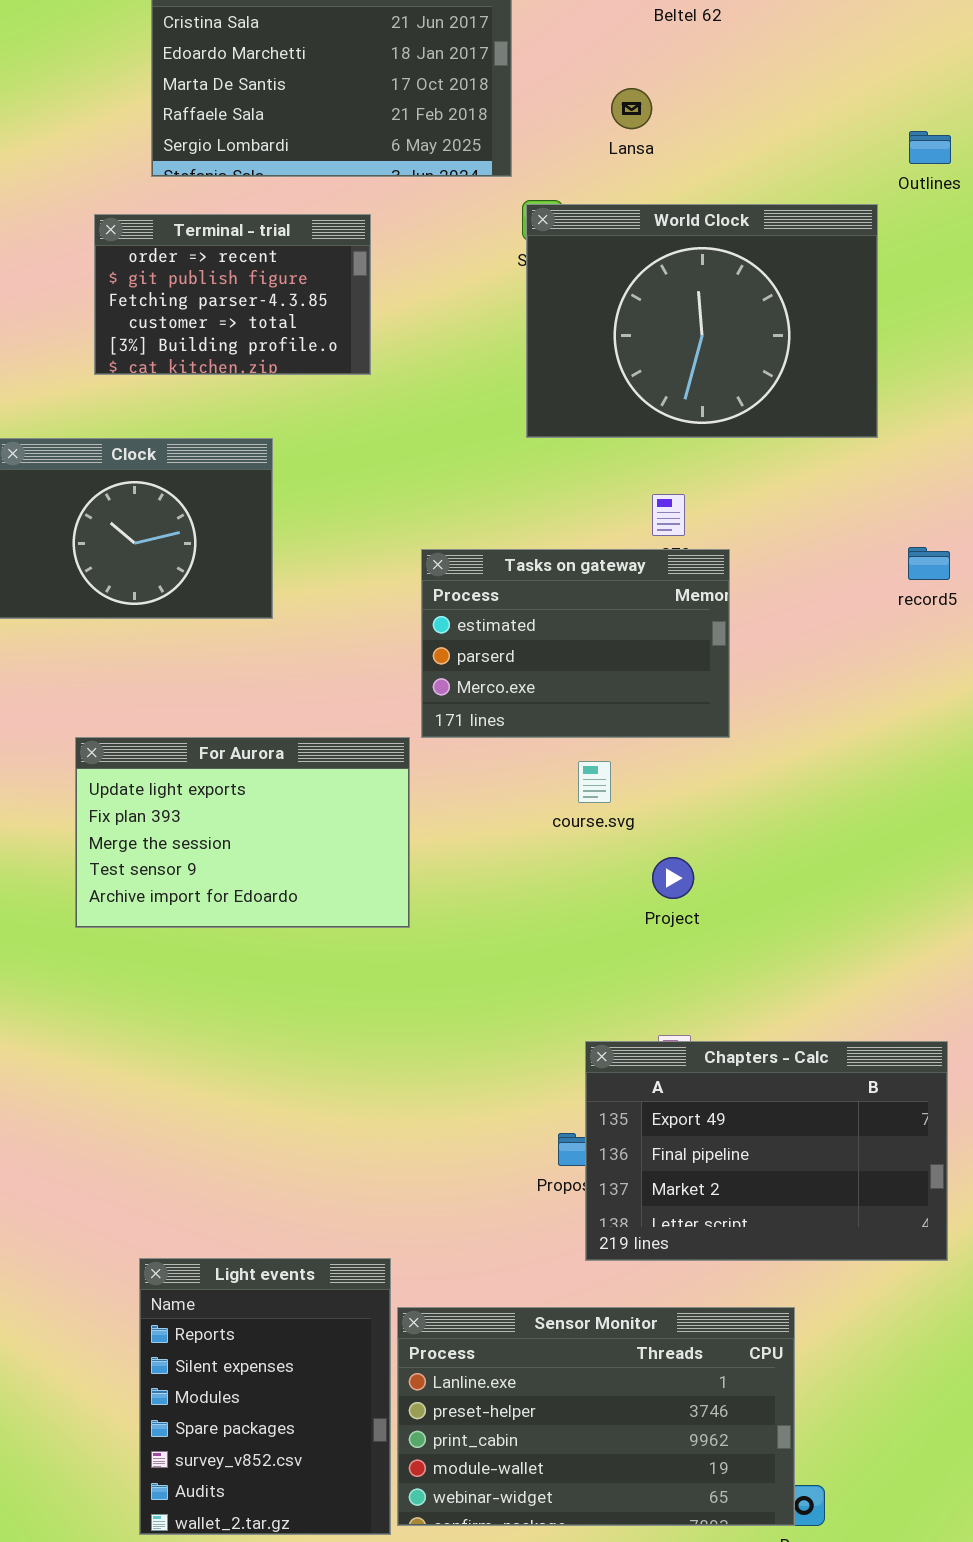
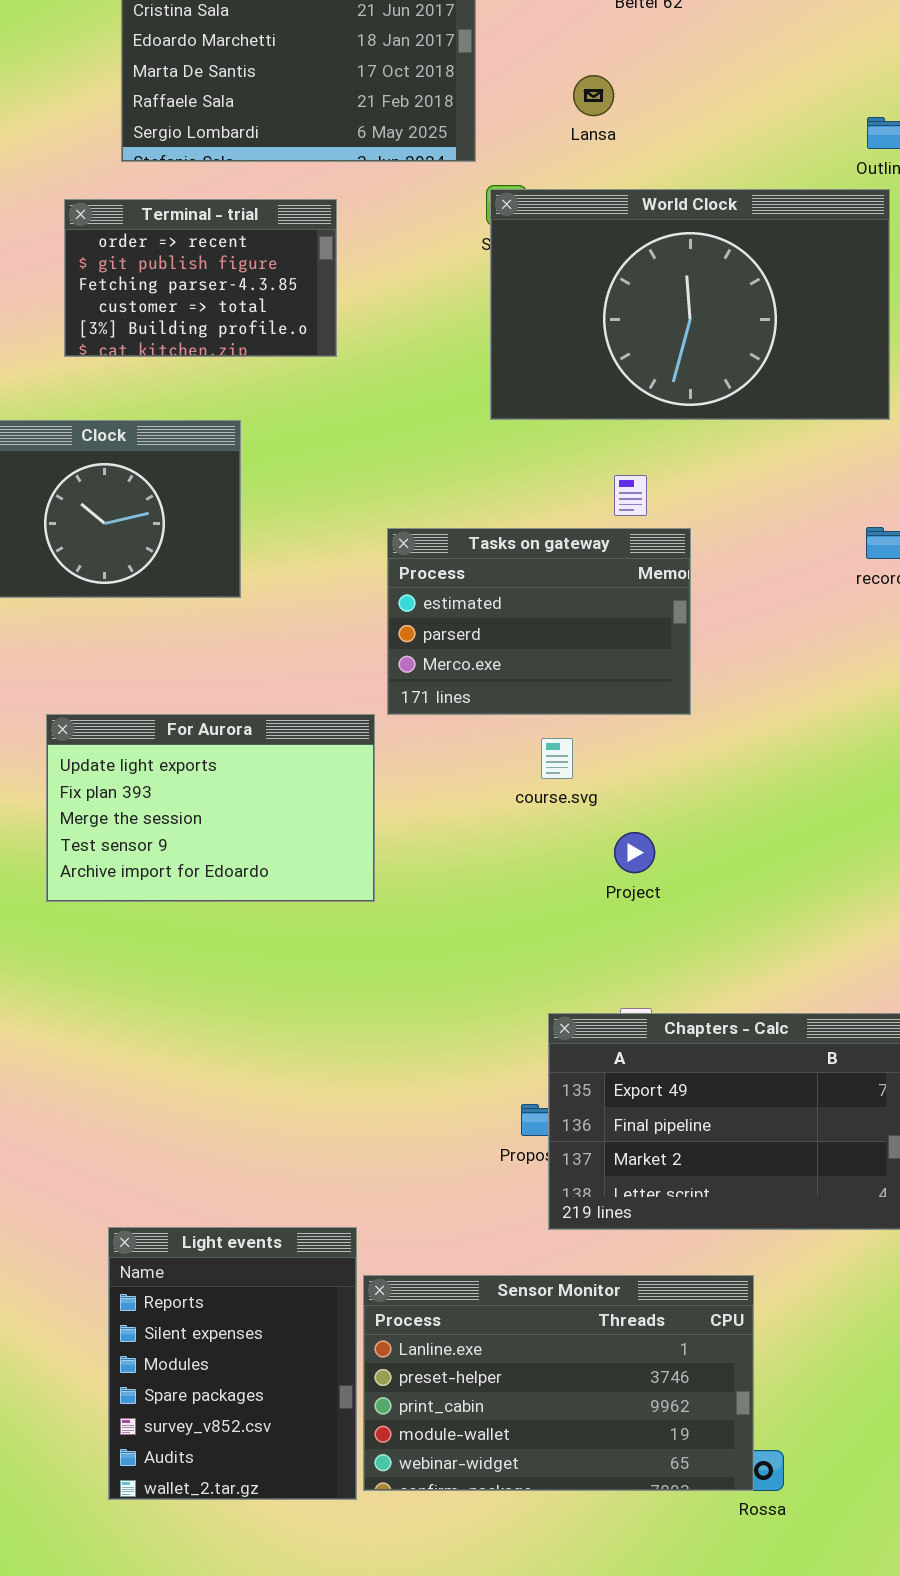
World Clock: [526,204,878,438] -> [490,189,890,420], resized

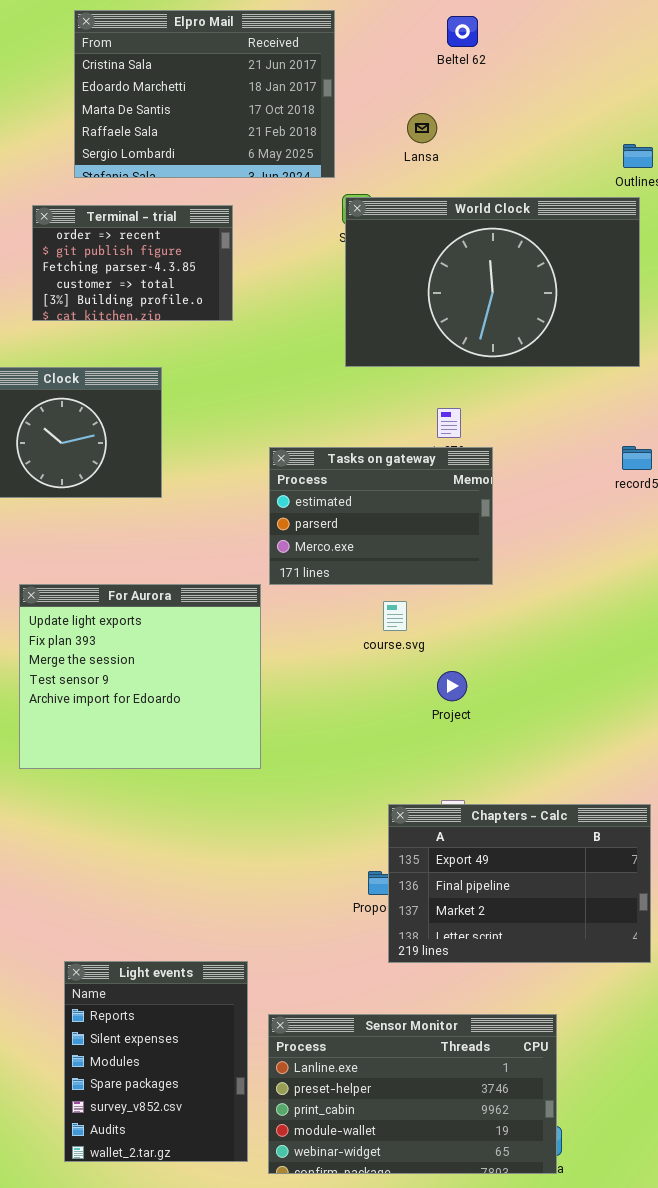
For Aurora: [46,714,375,902] -> [19,584,261,769], resized
Sensor Monitor: [363,1275,754,1491] -> [268,1014,557,1174], moved

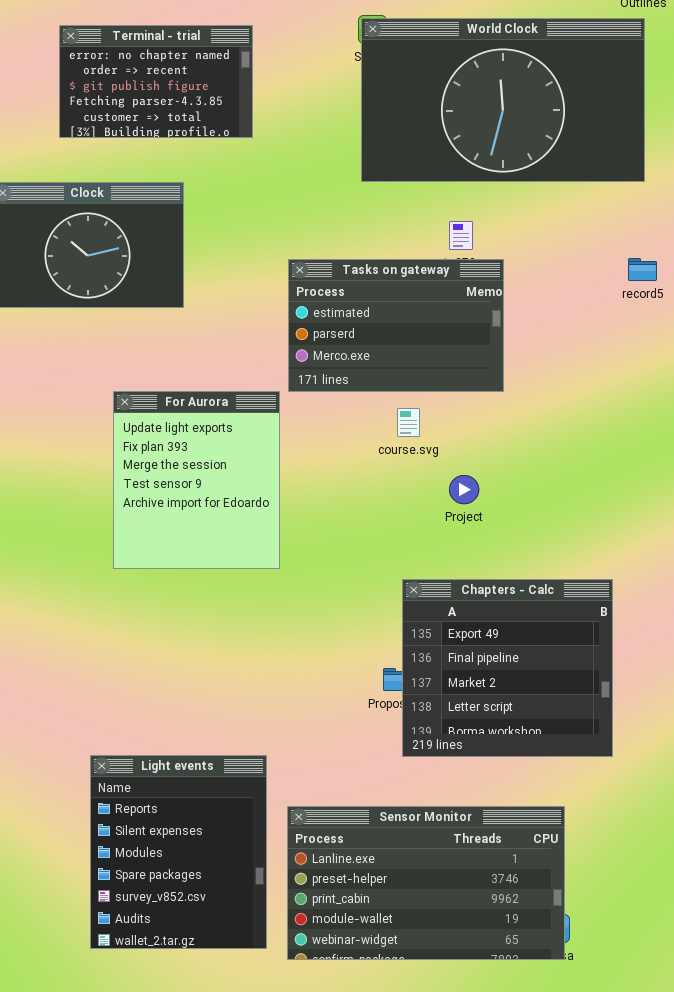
Terminal - trial: [32,205,233,321] -> [59,25,253,138], scrolled up 1 row
For Aurora: [19,584,261,769] -> [113,391,280,569], resized
Chapters - Calc: [388,804,651,963] -> [402,579,613,757], resized

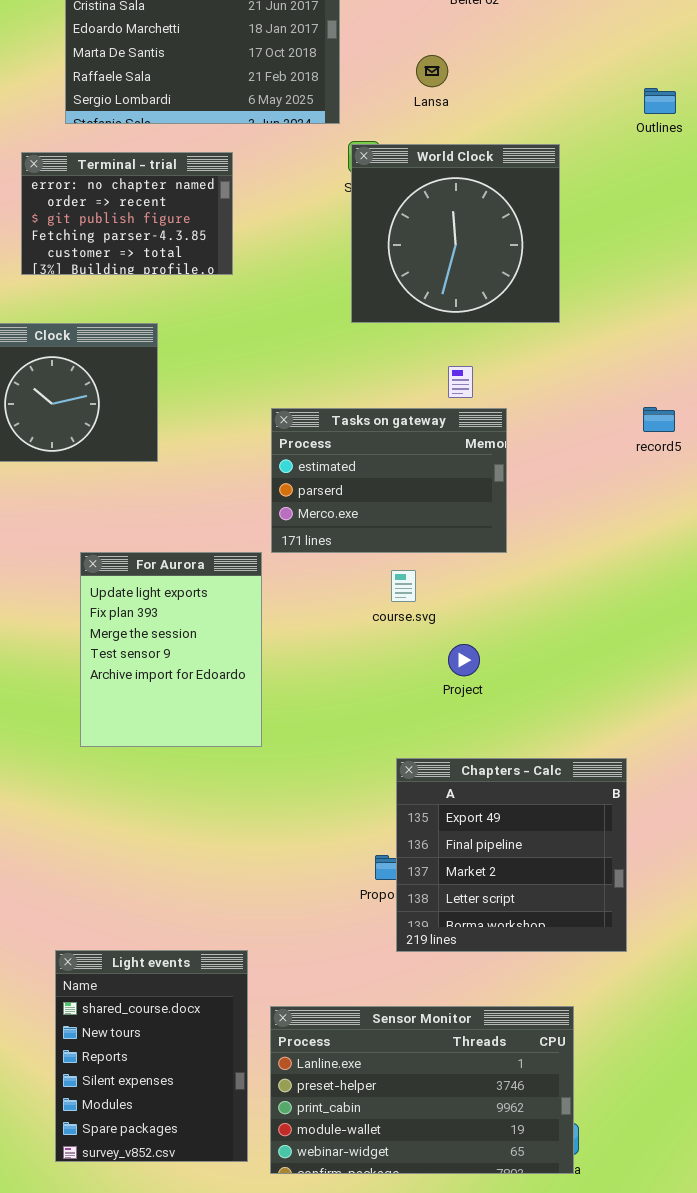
World Clock: [361,18,645,182] -> [351,144,560,323], resized
Light events: [90,755,267,949] -> [55,950,248,1162], scrolled up 2 rows

